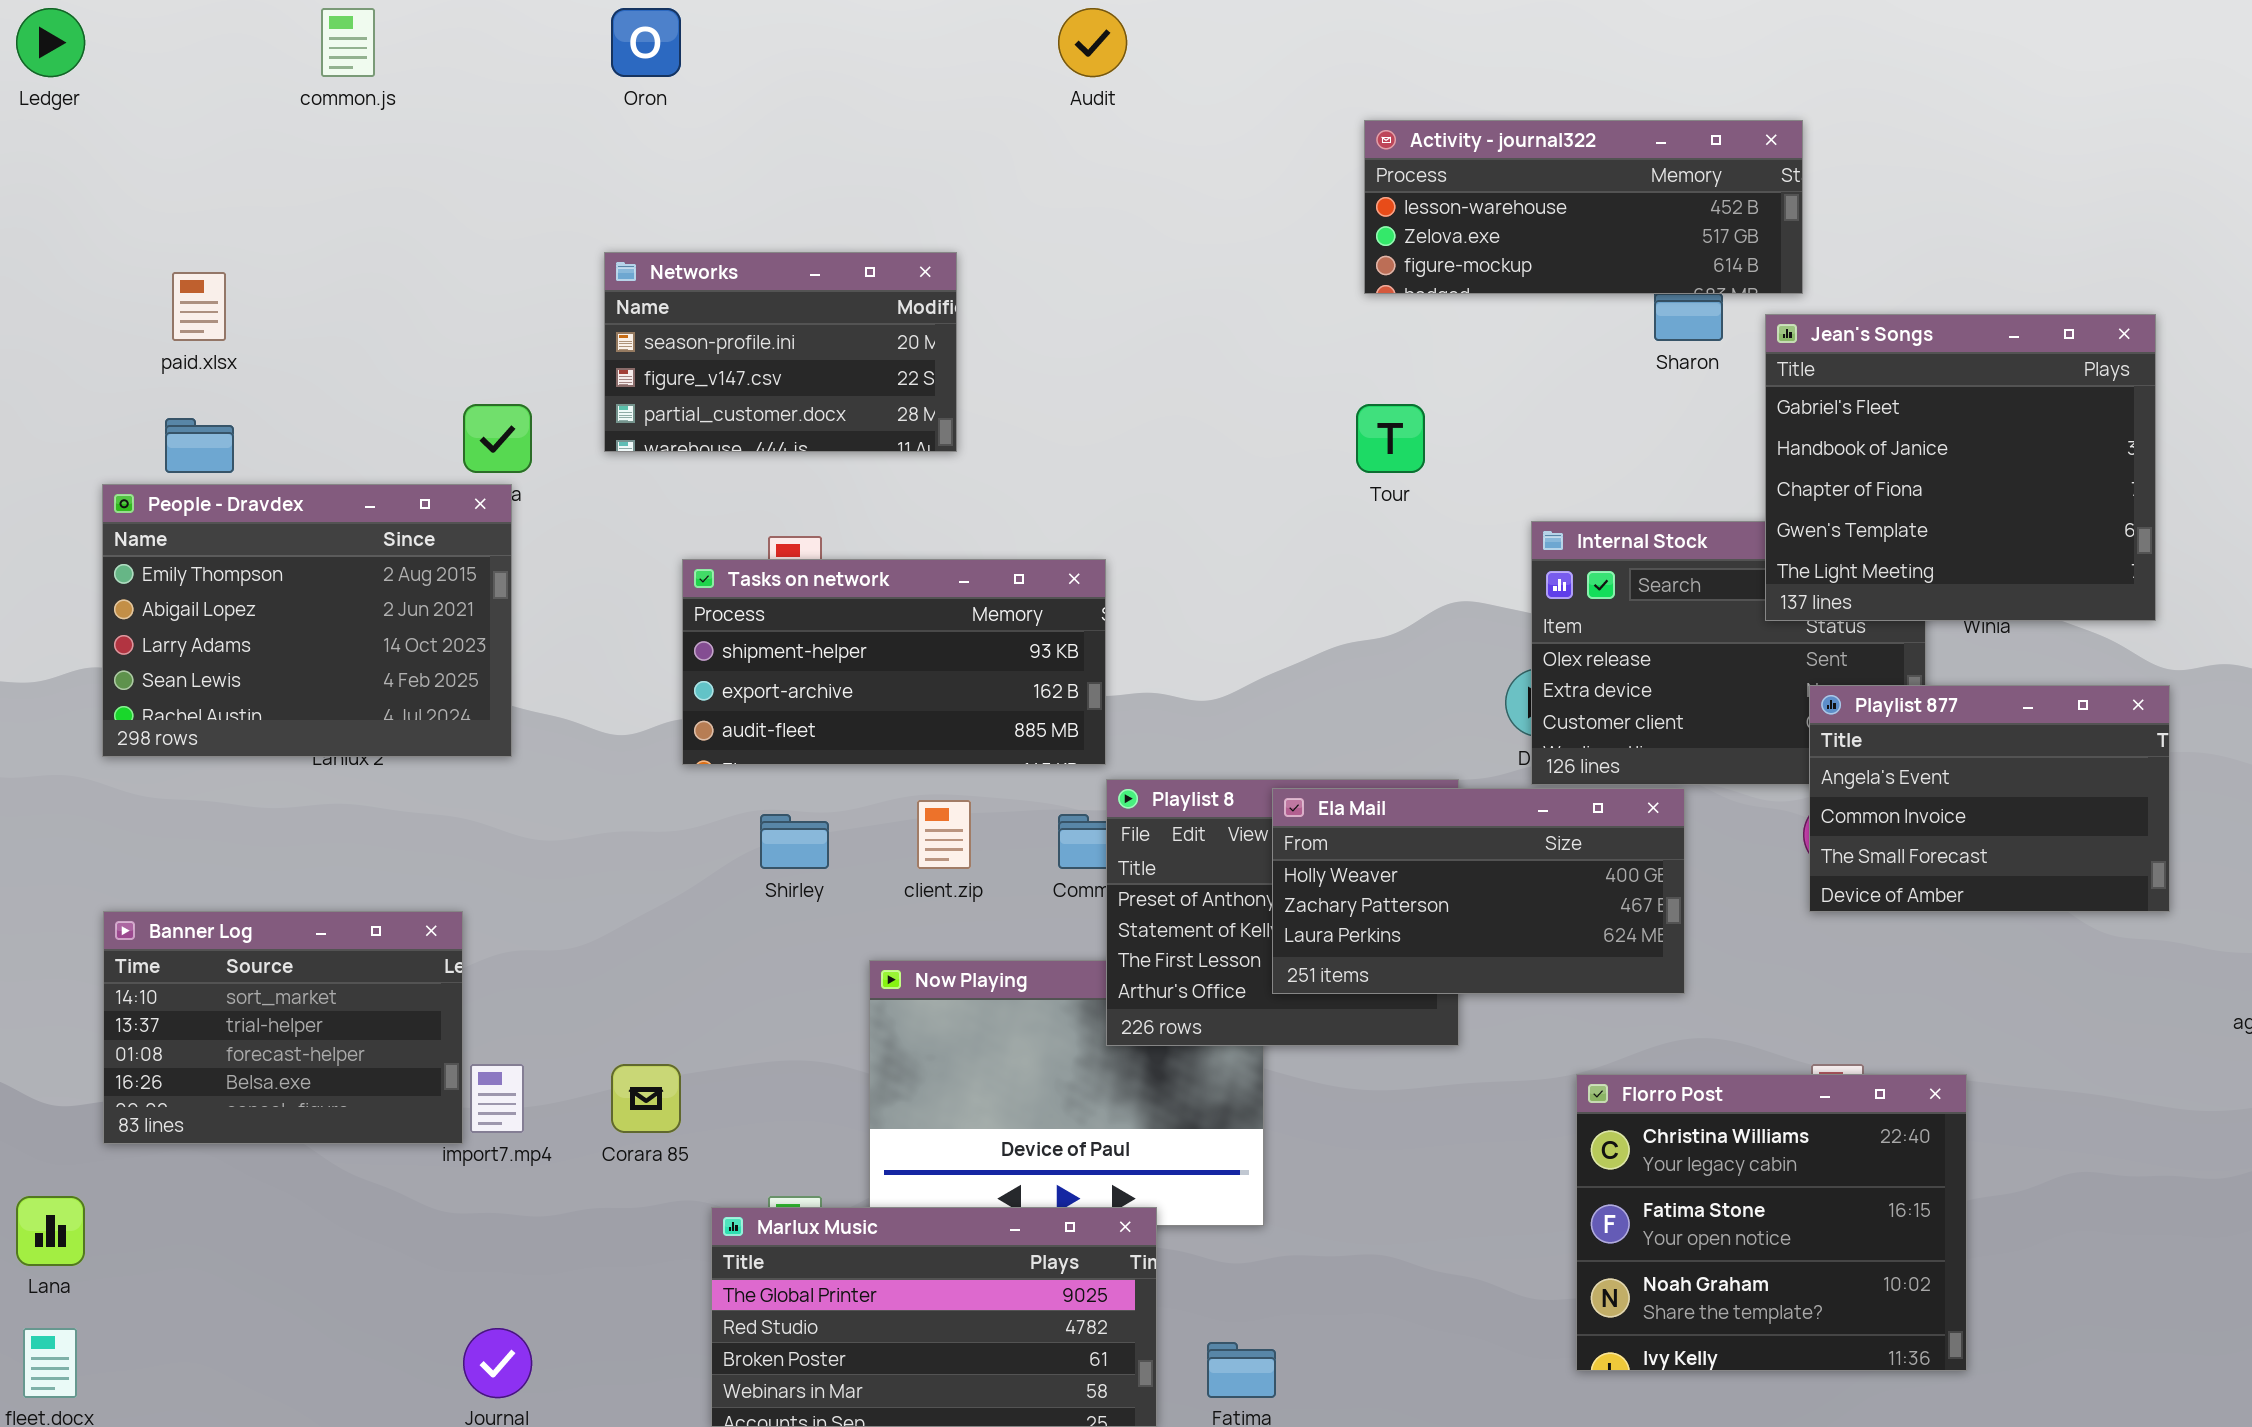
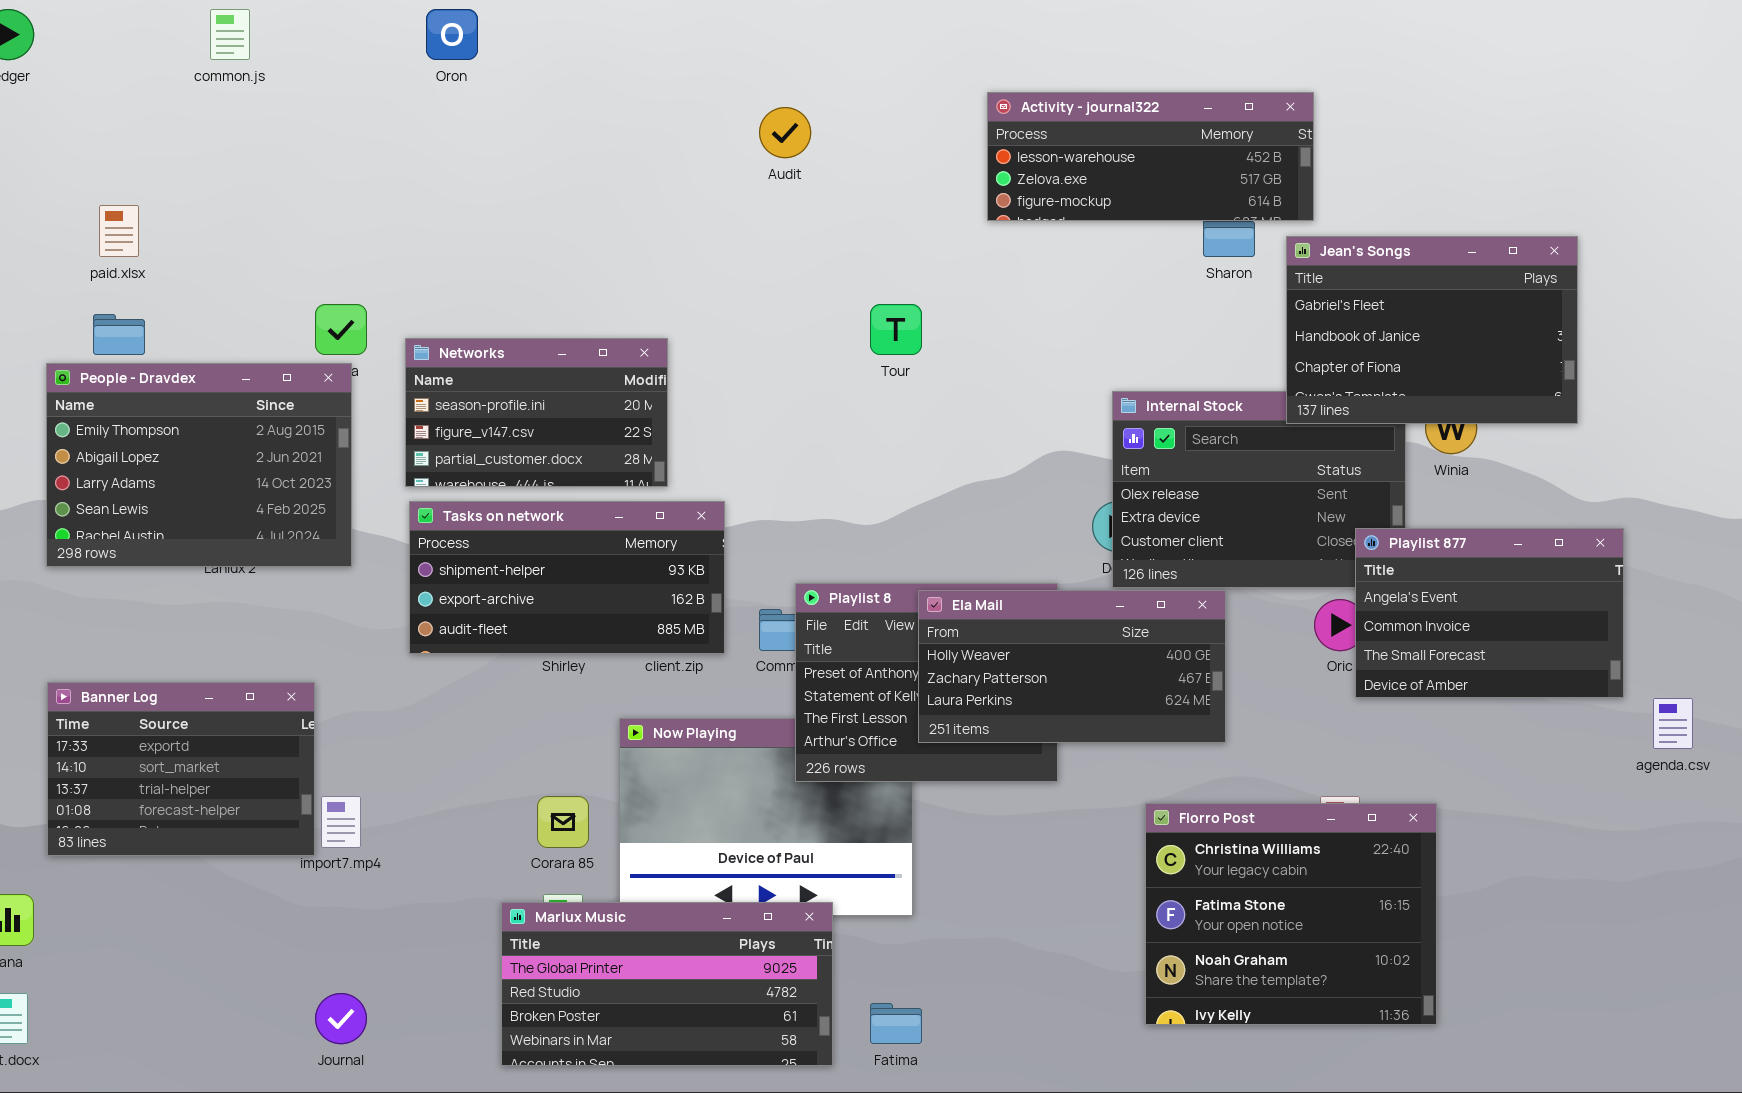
Audit: [1058,8,1127,77] -> [759,107,811,158], moved
Networks: [604,252,957,452] -> [405,338,668,487], moved
Jean's Songs: [1765,314,2156,621] -> [1286,236,1578,424], resized
Tour: [1356,404,1425,473] -> [870,304,922,355], moved
Tasks on network: [682,559,1106,765] -> [409,501,725,654], moved
Playlist 877: [1809,685,2170,912] -> [1355,528,1624,698], moved
Banner Log: [103,911,463,1144] -> [47,682,315,856], scrolled up 1 row
Corara 85: [611,1064,681,1133] -> [537,796,589,848], moved

